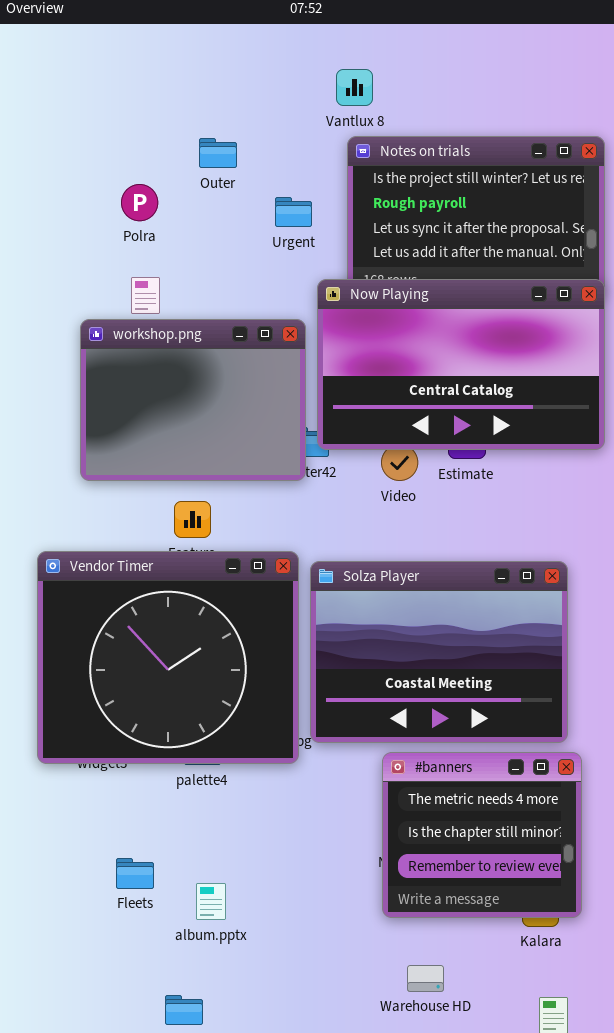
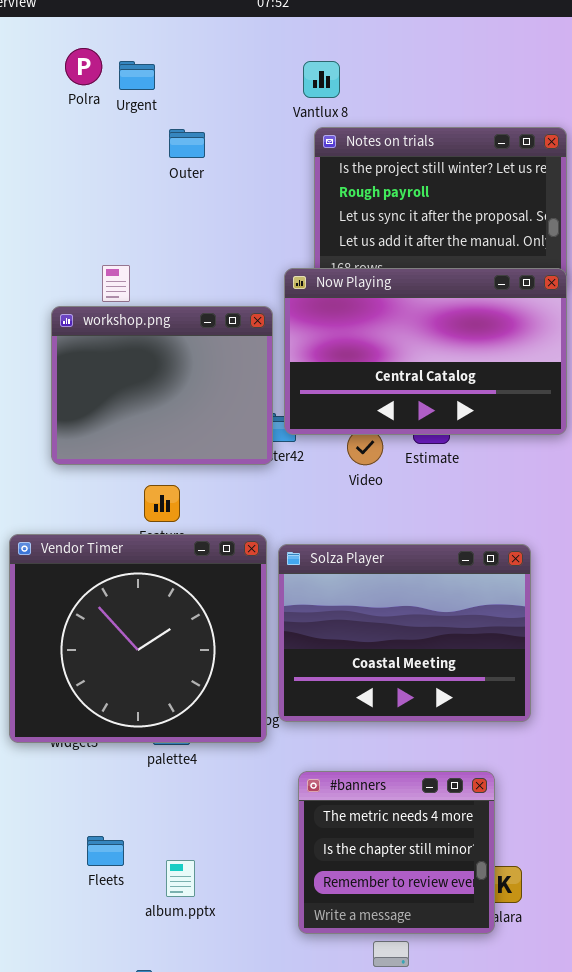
Polra: [121,184,158,221] -> [65,48,102,85], moved
Urgent: [275,197,312,227] -> [119,61,155,90], moved
#banners: [382,752,582,918] -> [298,771,495,934], moved

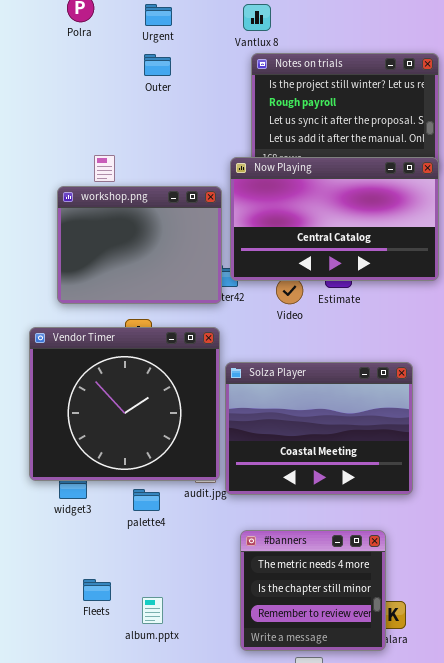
Urgent: [119,61,155,90] -> [145,4,172,26], moved
Vendor Timer: [9,534,267,743] -> [29,327,220,481], moved

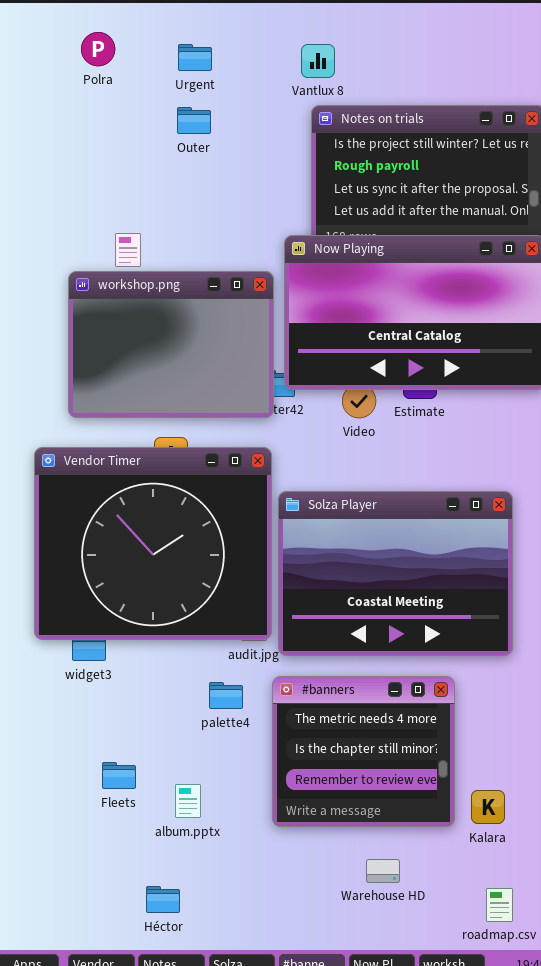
palette4: [133,489,160,511] -> [209,682,243,709], moved
#banners: [240,530,386,651] -> [272,676,455,827], moved

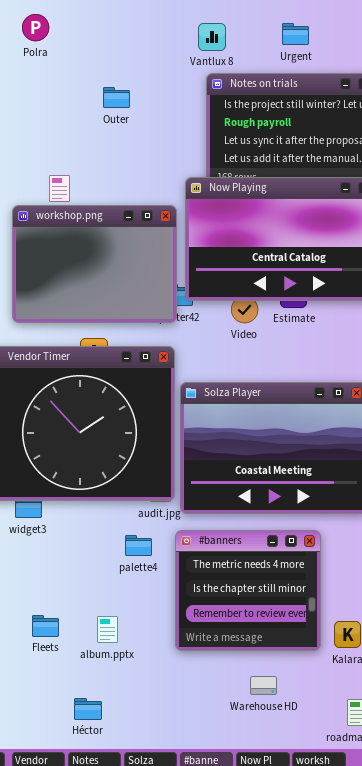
Urgent: [178,44,212,71] -> [282,23,309,45], moved
Outer: [177,107,211,134] -> [103,87,130,108], moved
Fleets: [102,762,136,789] -> [32,615,59,637], moved

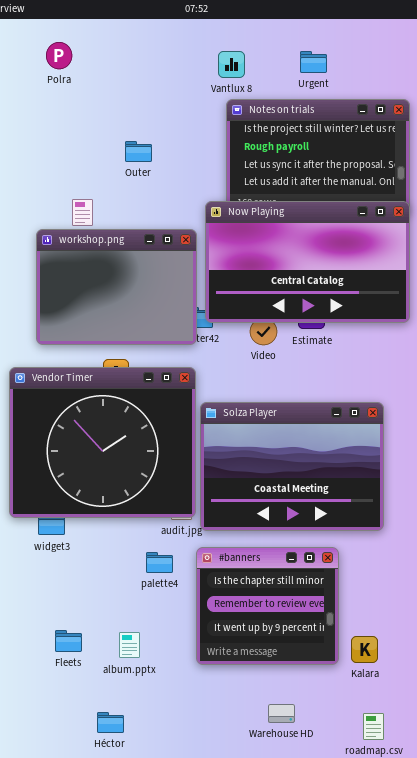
Outer: [103,87,130,108] -> [125,141,152,162], moved
#banners: [175,530,321,651] -> [196,547,339,665], scrolled down 1 row
Warehouse HD: [250,676,277,695] -> [268,704,295,723], moved

